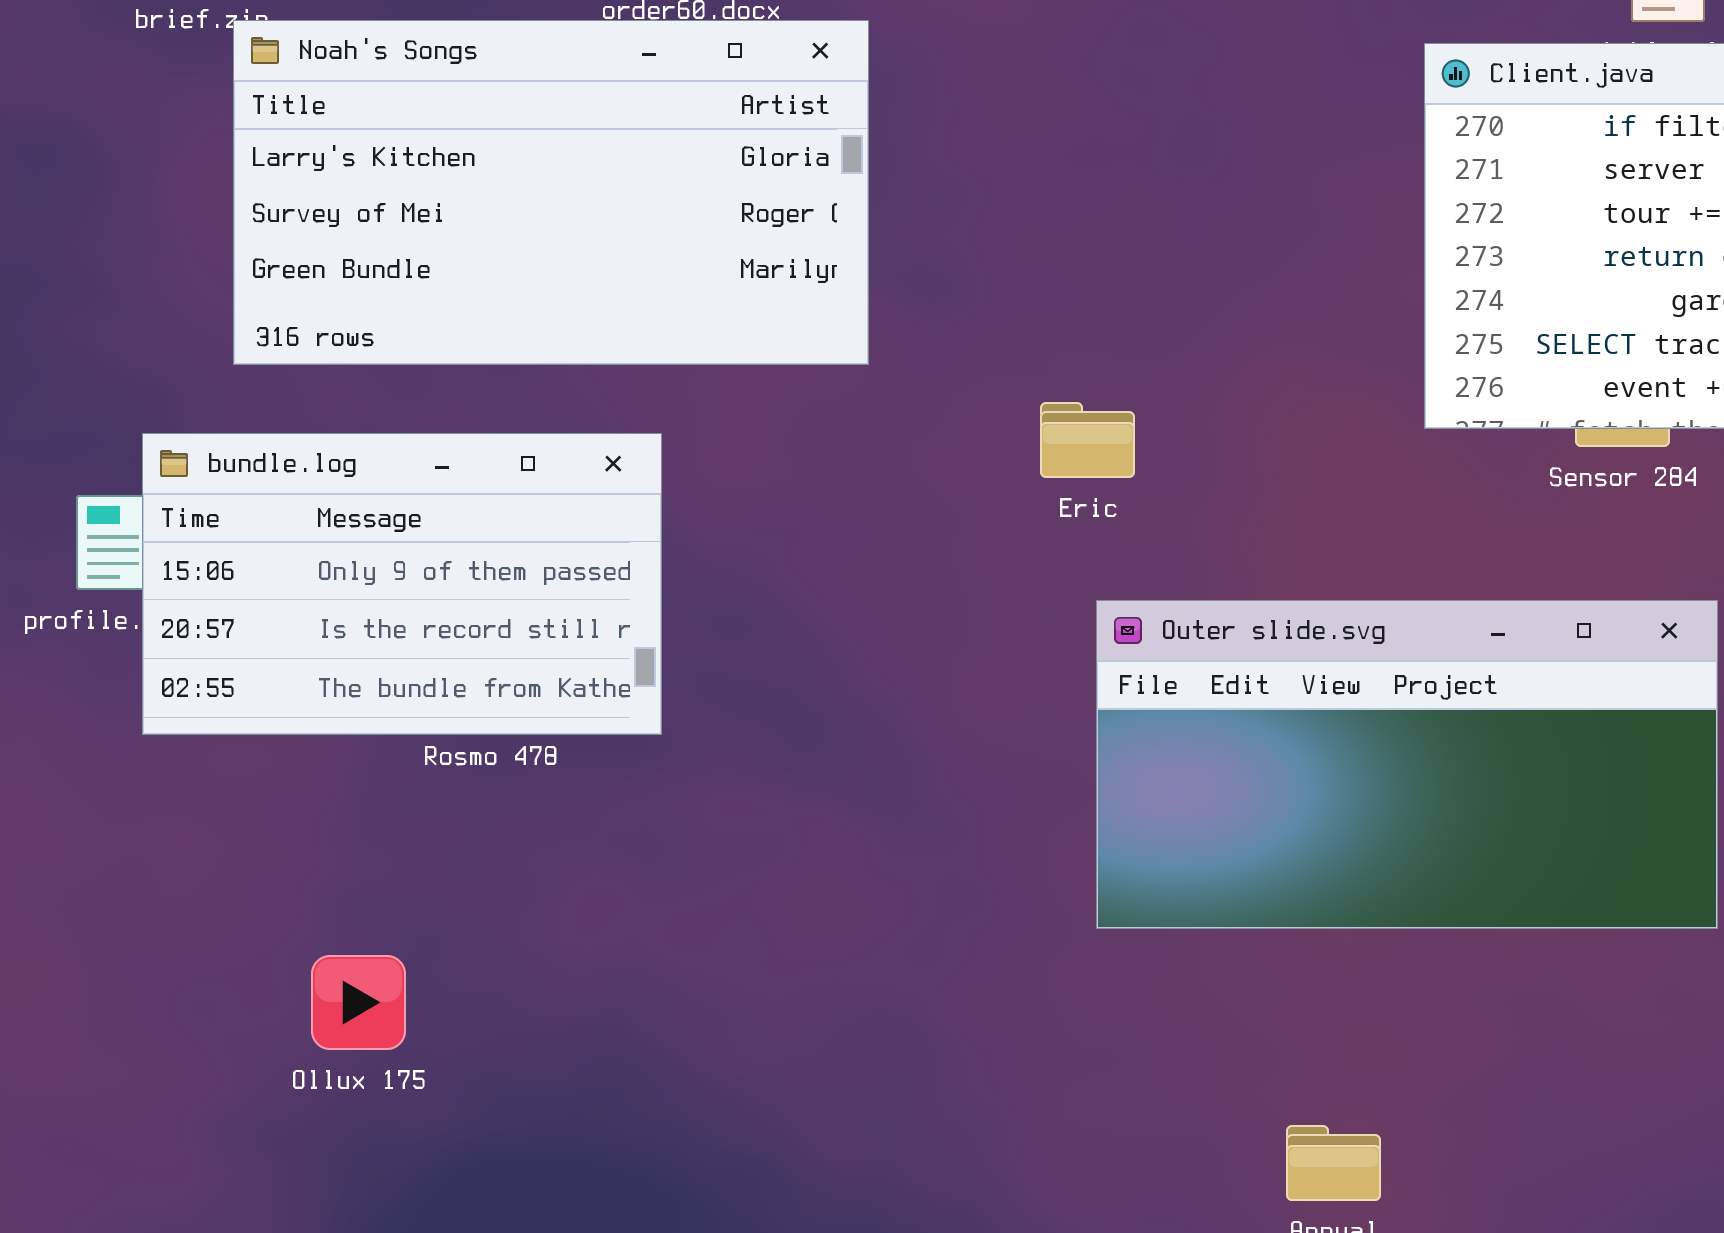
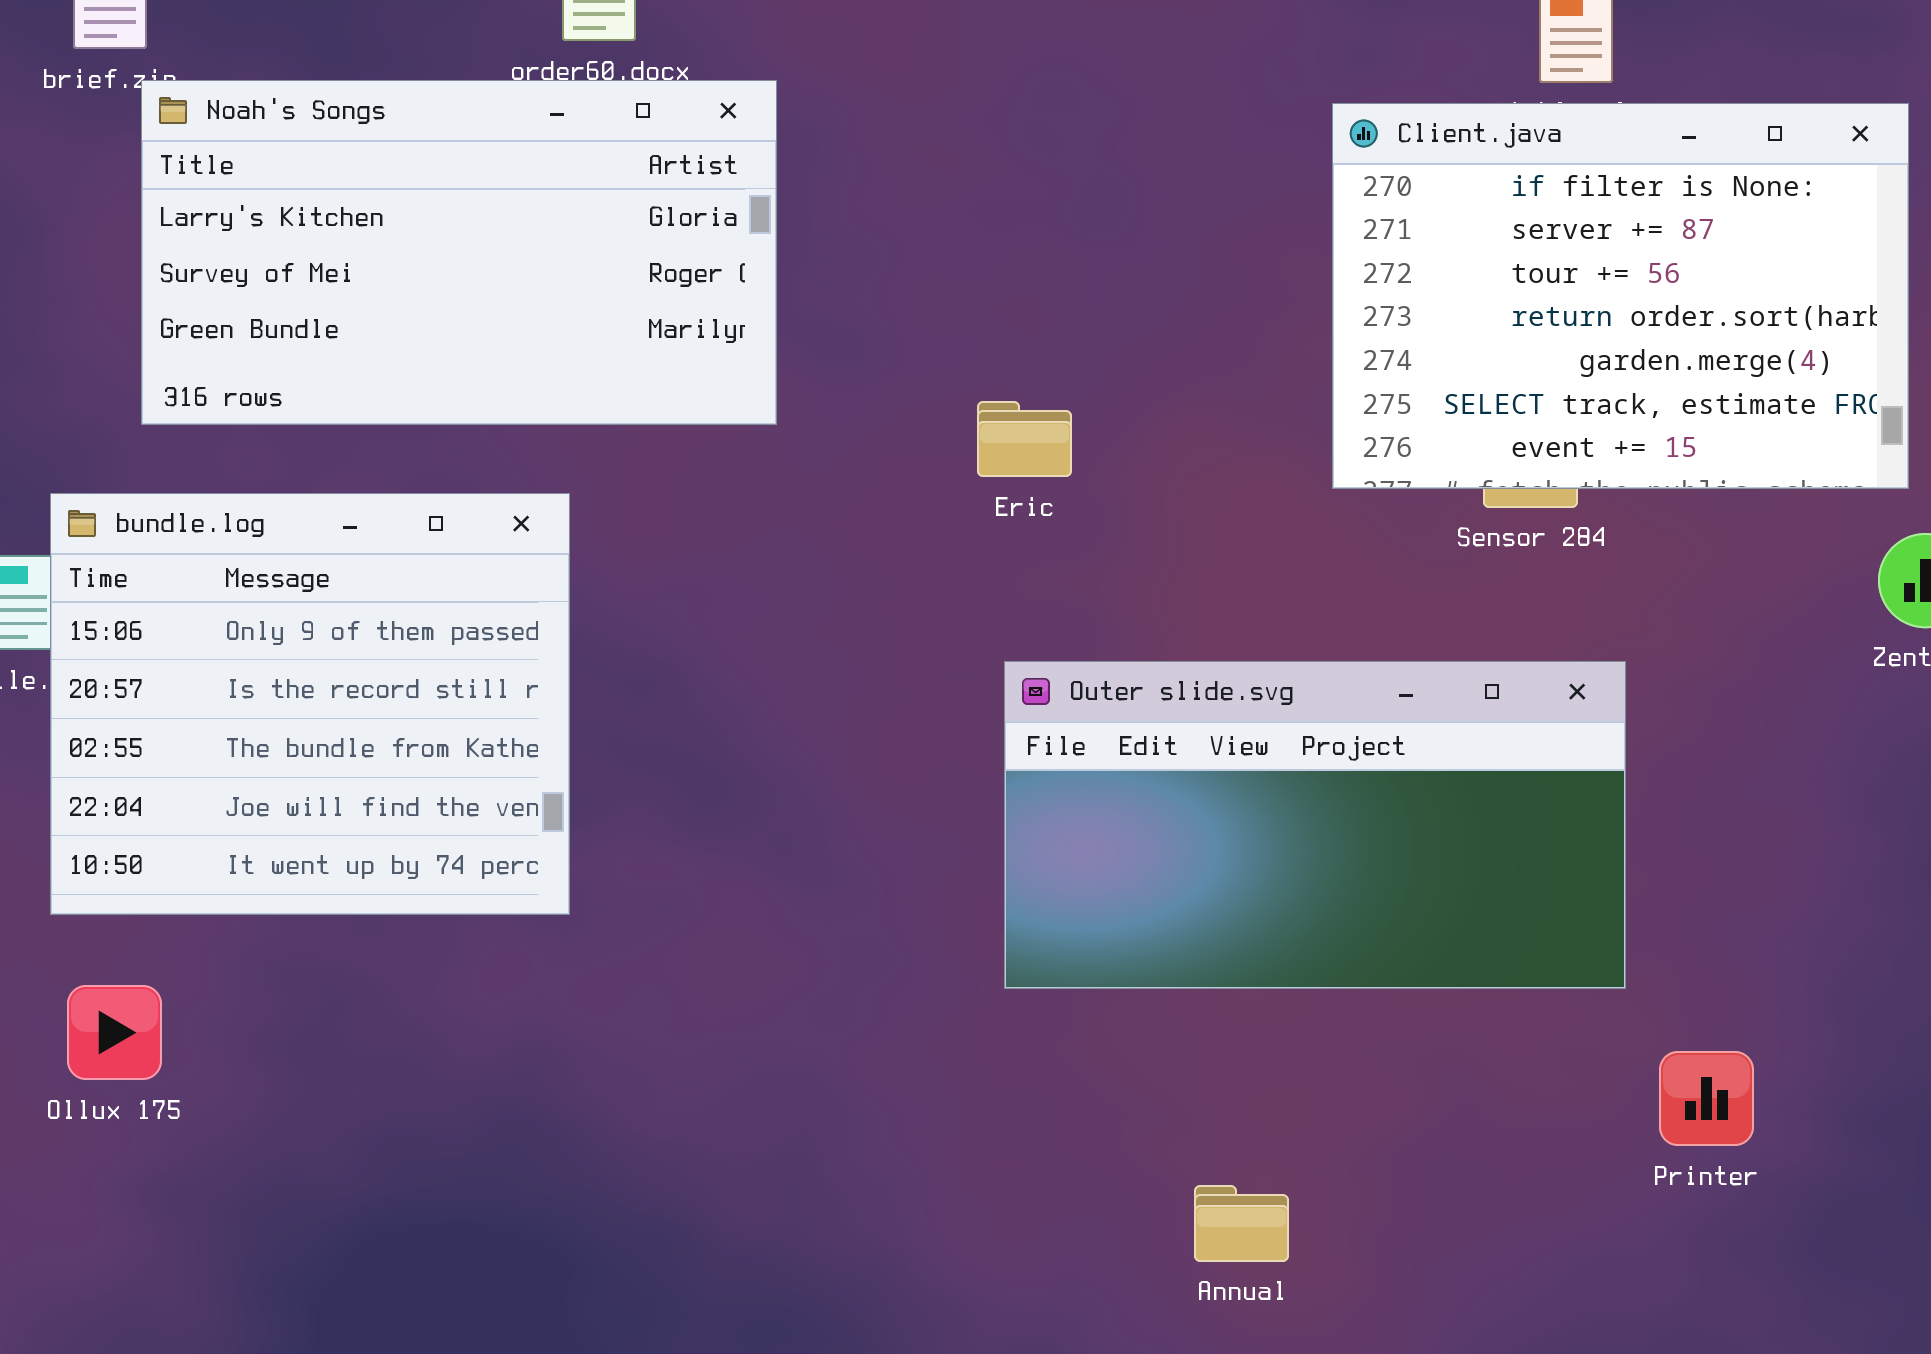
Eric: [1040,402,1135,478] -> [977,401,1072,477], moved
bundle.log: [142,433,662,735] -> [50,493,570,915], resized
Ollux 175: [311,955,406,1050] -> [67,985,162,1080], moved

